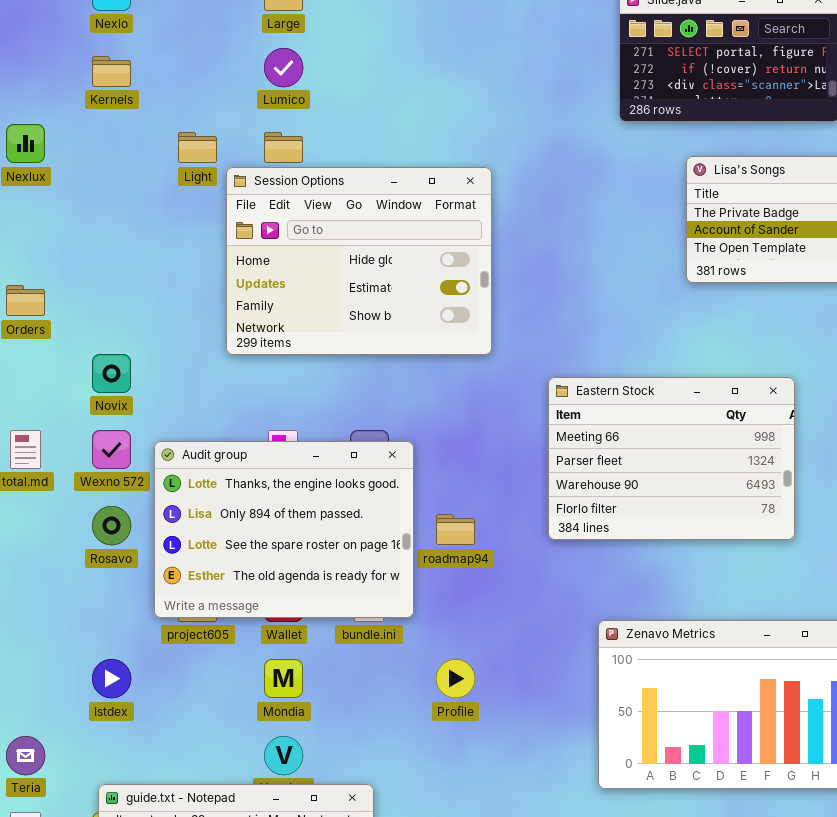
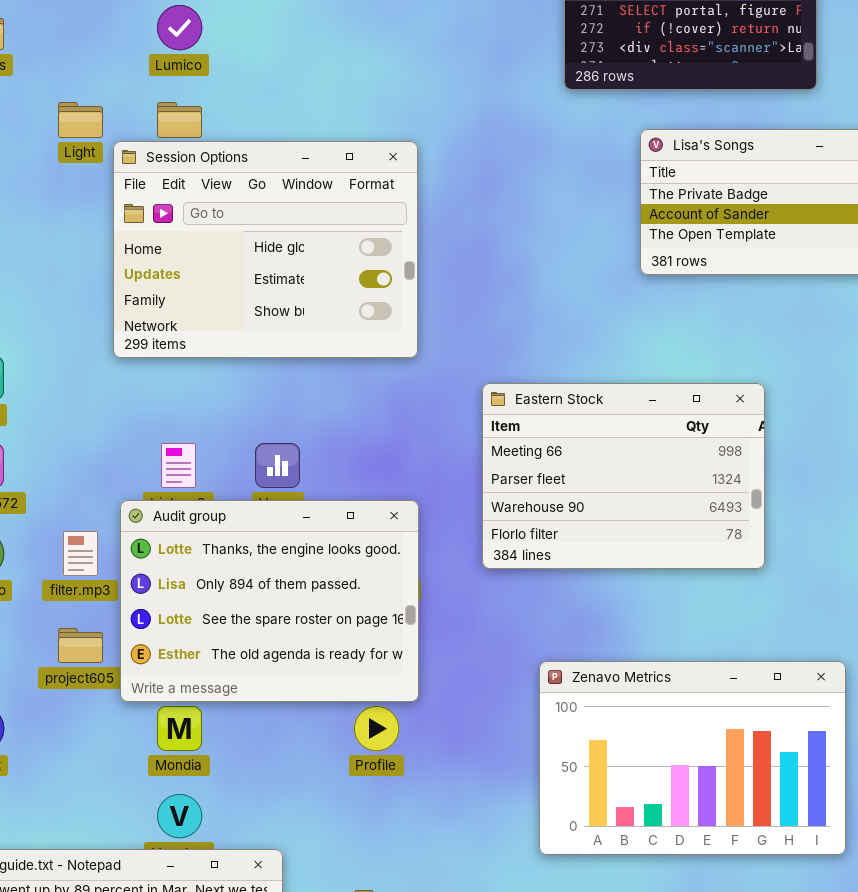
Audit group: [154,441,414,618] -> [120,500,419,702], moved

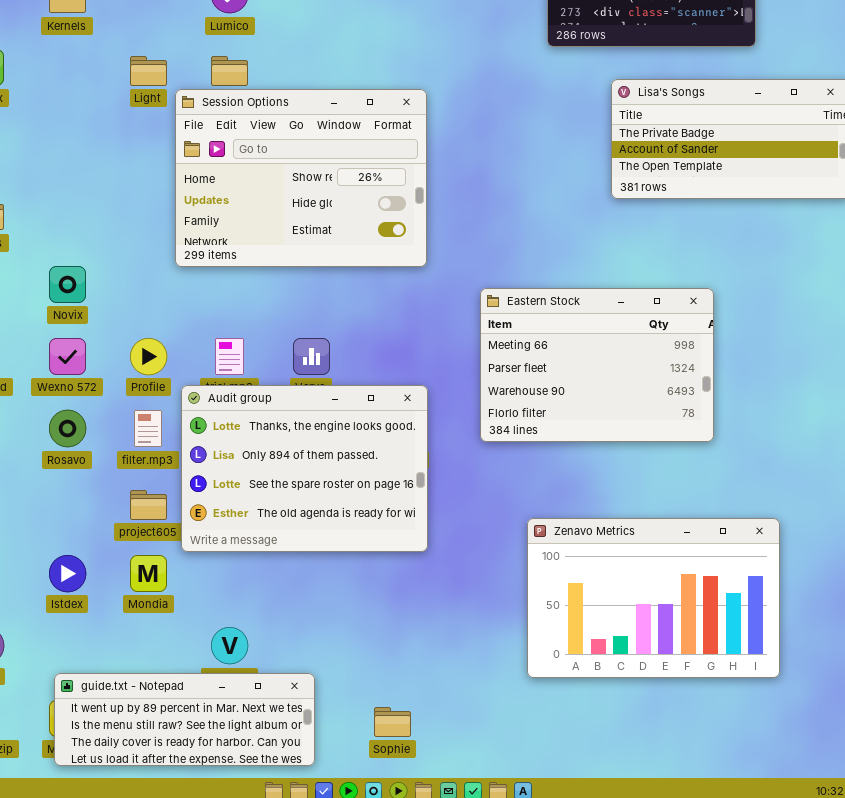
Session Options: [113,141,418,358] -> [175,89,427,267], scrolled up 1 row
Mondia: [157,706,202,751] -> [130,555,167,592], moved
Profile: [354,706,399,751] -> [130,338,167,375], moved

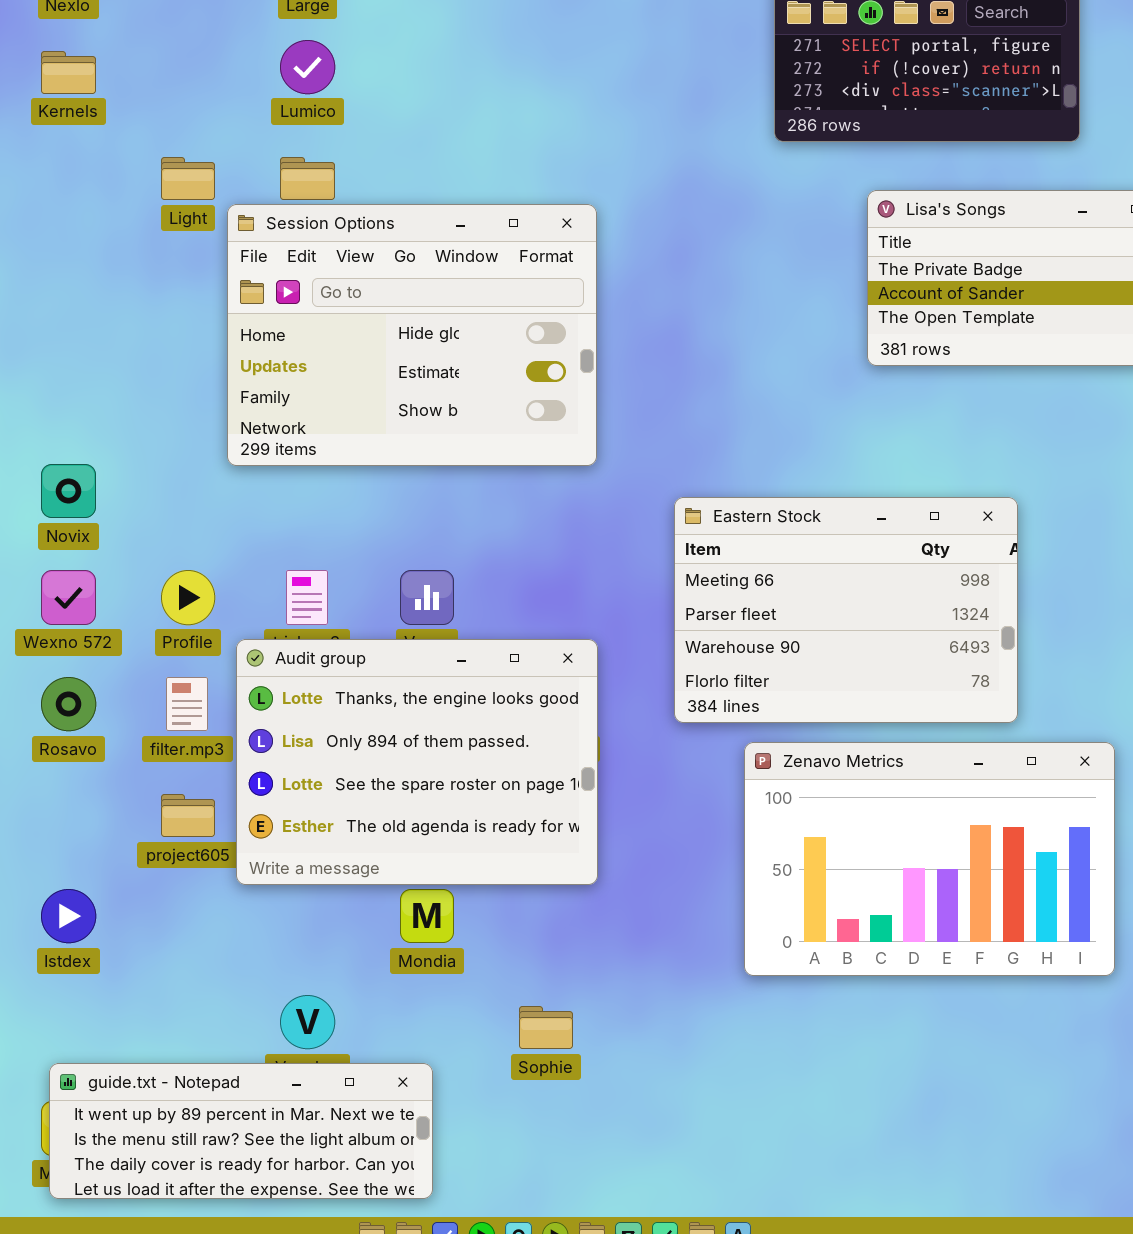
Session Options: [175,89,427,267] -> [227,204,597,466], scrolled down 1 row
Zenavo Metrics: [527,518,780,678] -> [744,742,1115,976], moved
Mondia: [130,555,167,592] -> [400,889,454,943], moved
Sophie: [374,707,411,737] -> [519,1006,573,1049], moved

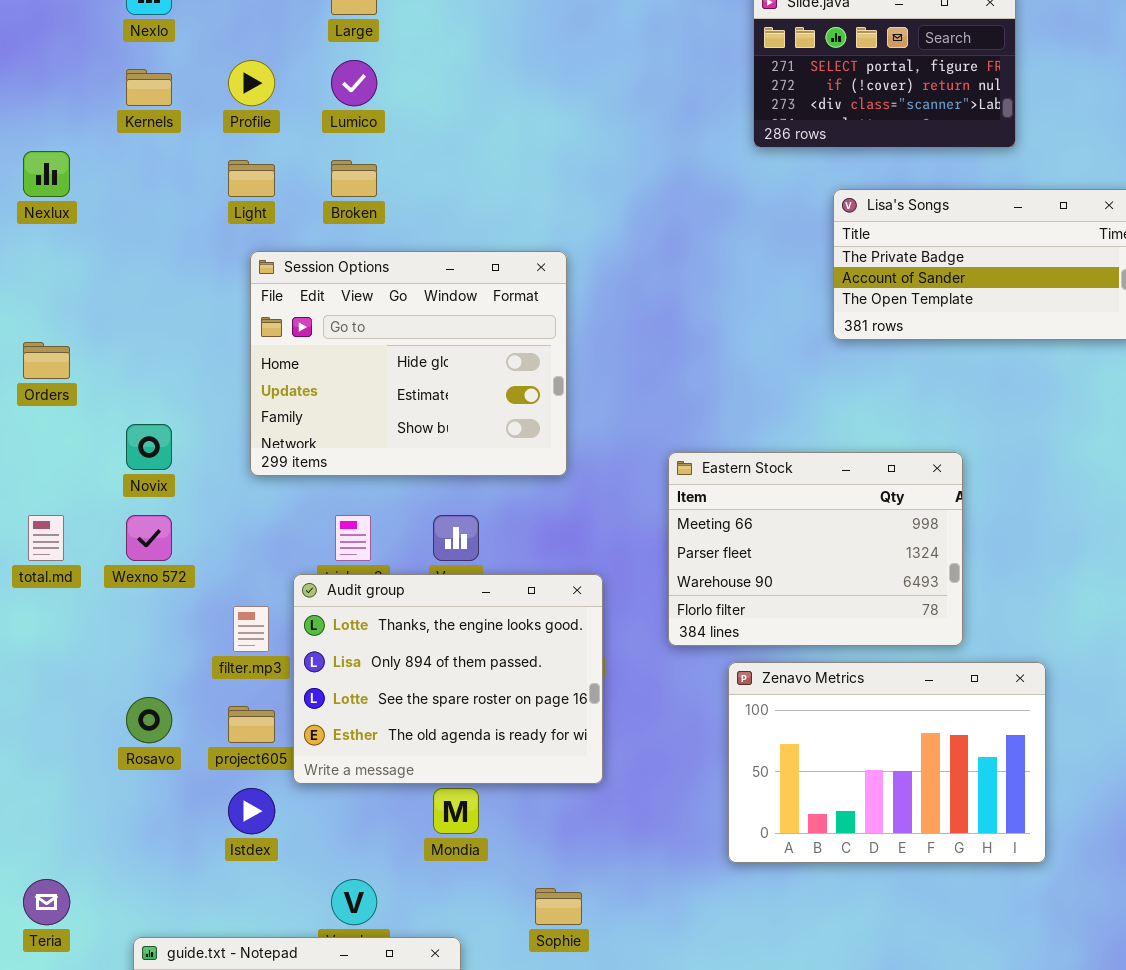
Session Options: [227,204,597,466] -> [250,251,567,476], moved
Profile: [161,570,215,625] -> [228,60,275,106], moved
Rosavo: [41,677,96,731] -> [126,697,172,743], moved
Istdex: [41,889,96,943] -> [228,788,275,834], moved

